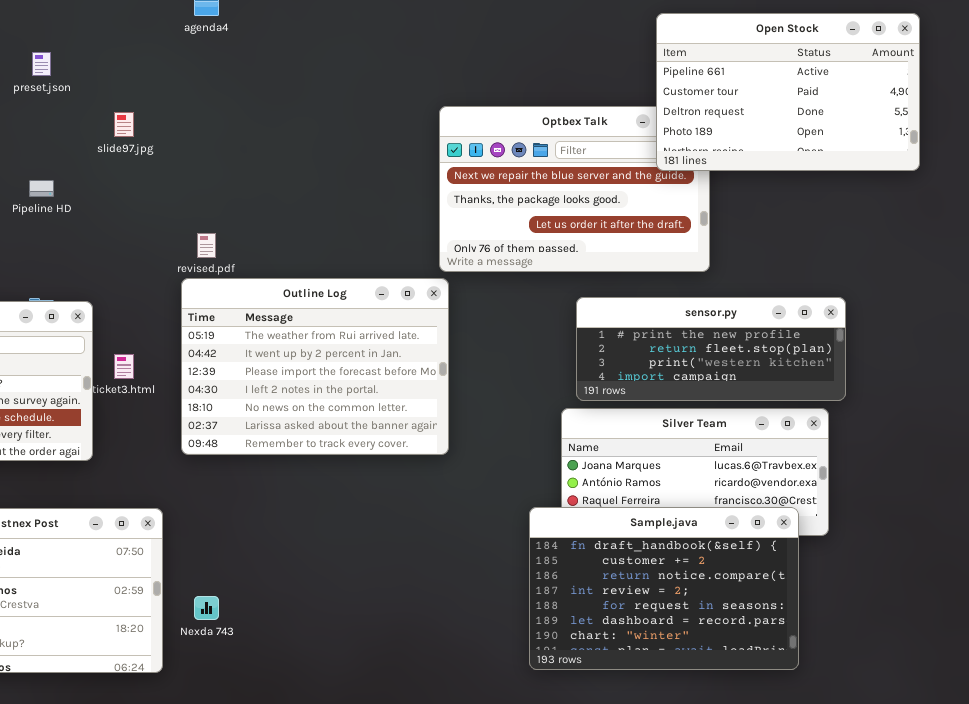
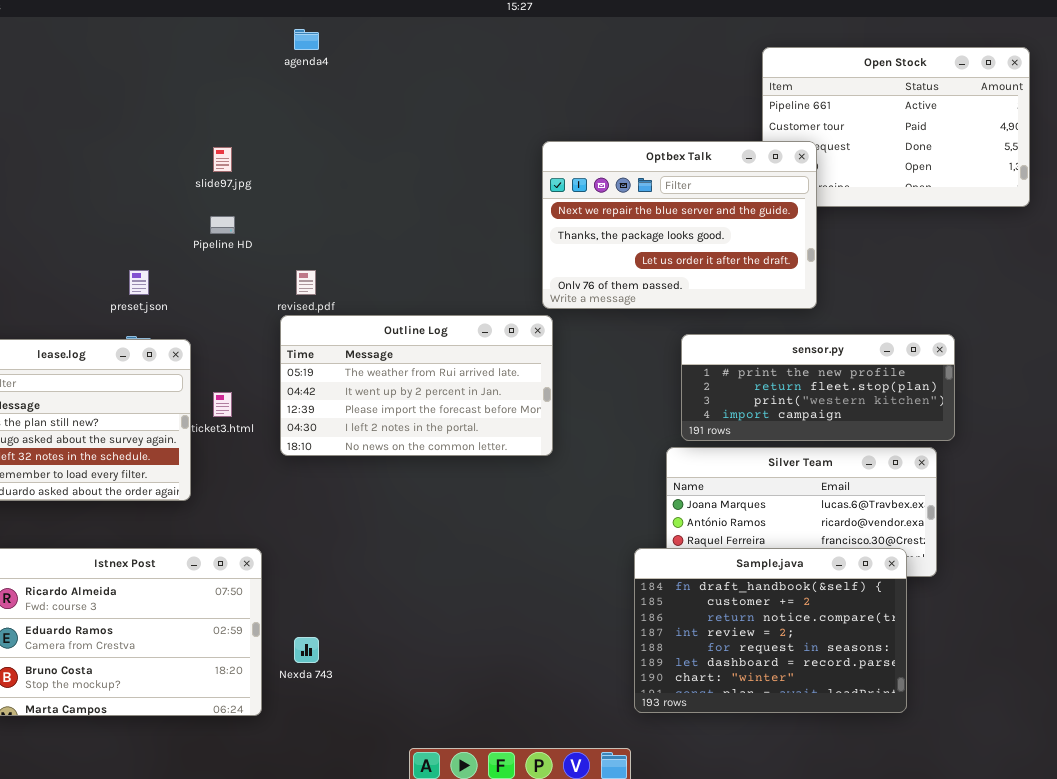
preset.json: [32,52,51,76] -> [129,270,149,295], moved
Optbex Talk: [439,106,710,272] -> [542,141,817,309], raised
Pipeline HD: [29,180,54,197] -> [210,216,235,234], moved
Outline Log: [181,278,449,455] -> [280,315,553,456], resized

